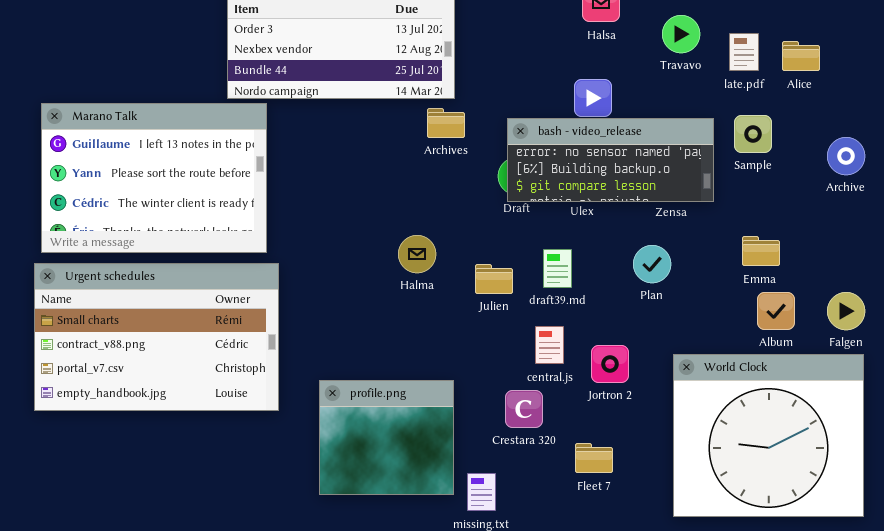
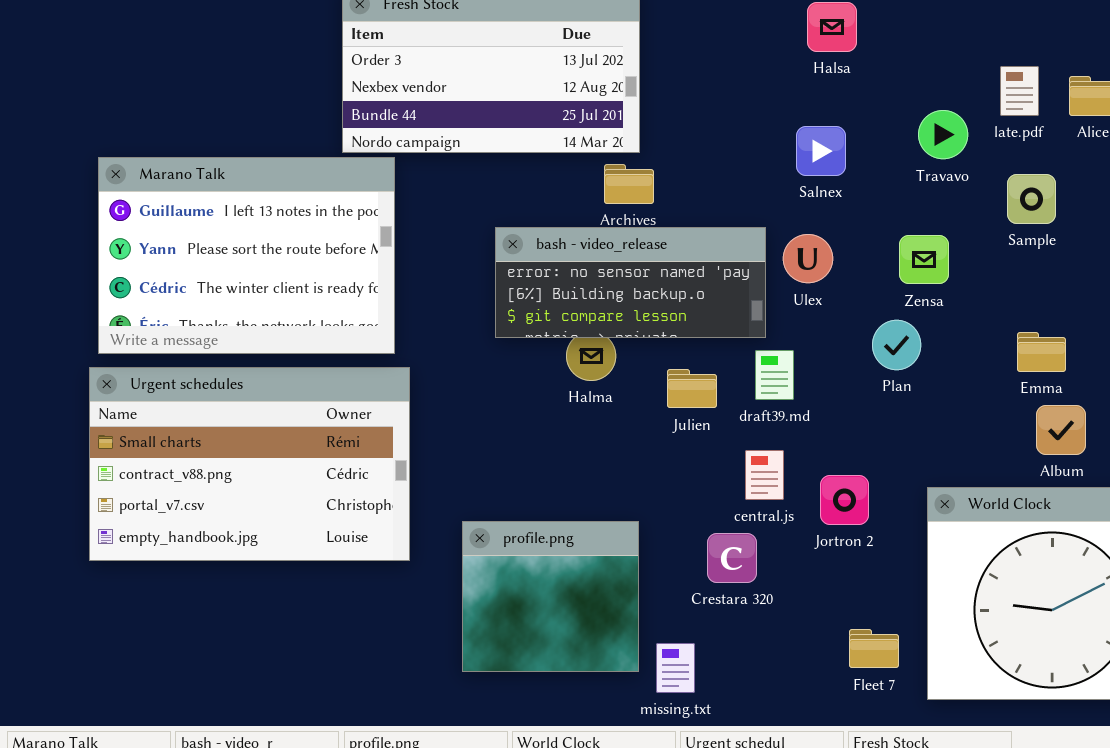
Travavo: [662,15,700,53] -> [918,110,968,159], moved
bash - video_release: [507,118,714,202] -> [495,227,766,338], moved
Plan: [633,245,671,283] -> [872,320,921,370], moved
Fleet 7: [575,443,613,473] -> [849,629,899,668], moved

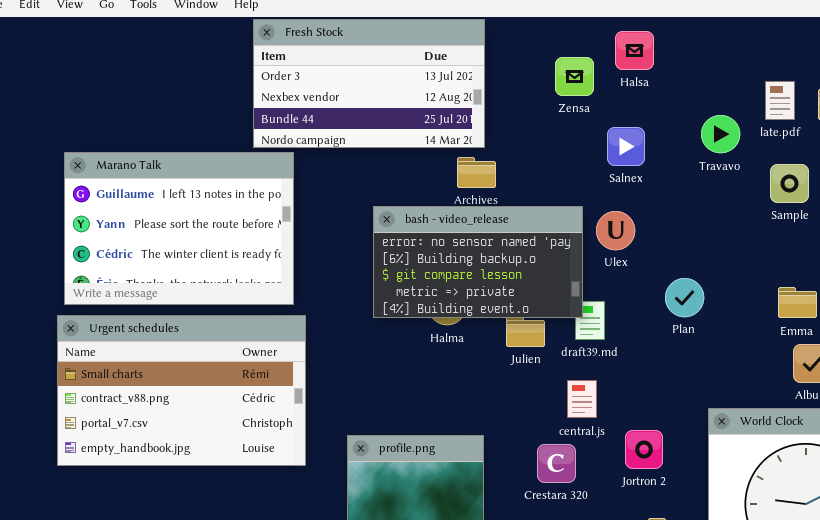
bash - video_release: [495,227,766,338] -> [373,206,583,318], resized
Zensa: [899,235,949,284] -> [555,57,594,96], moved
Jortron 2: [820,475,869,525] -> [625,430,663,469], moved

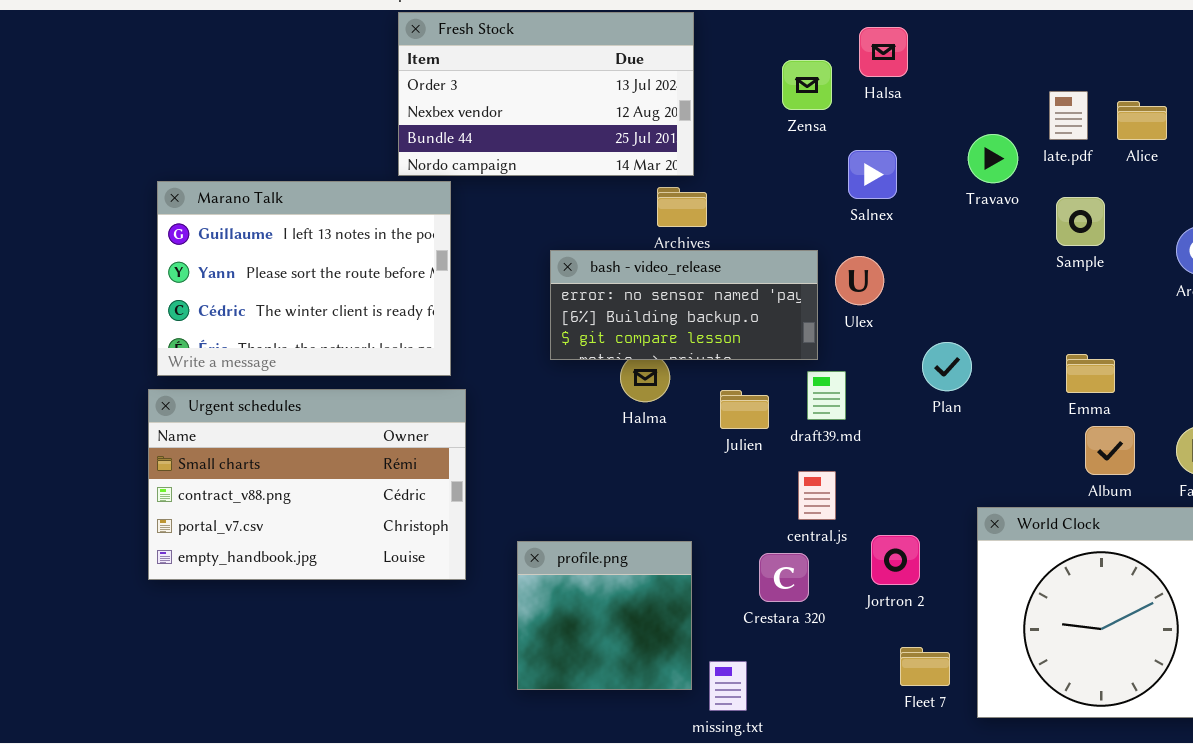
bash - video_release: [373,206,583,318] -> [550,250,818,360], resized

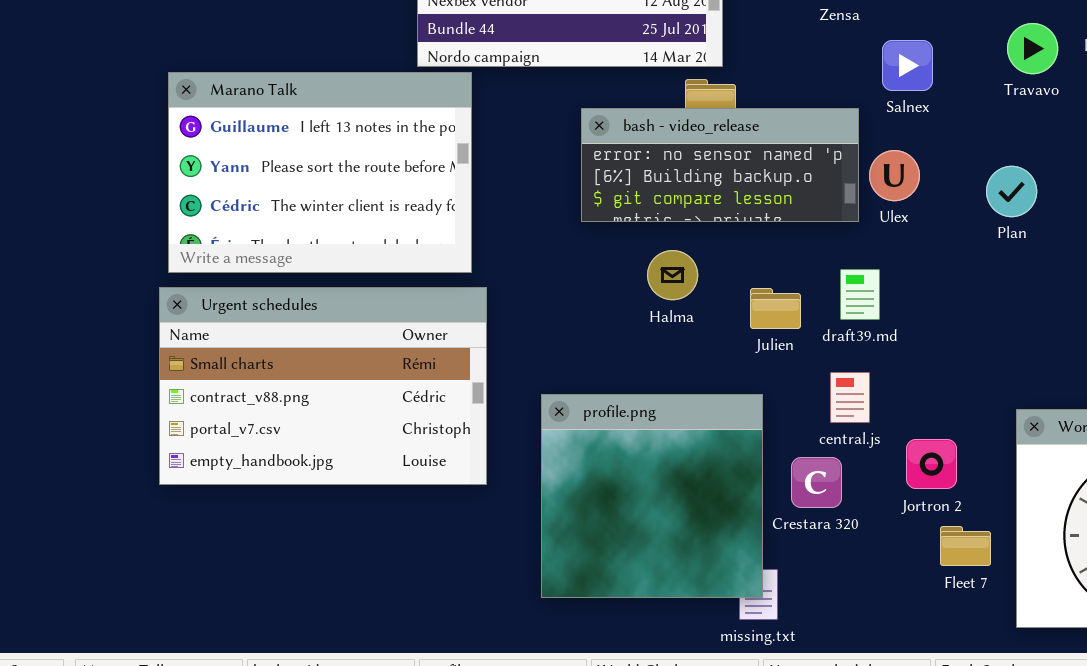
bash - video_release: [550,250,818,360] -> [581,108,859,222], moved
Plan: [922,342,972,391] -> [986,166,1037,217], moved
profile.png: [517,541,692,690] -> [541,394,763,598], resized
Fleet 7: [900,647,950,686] -> [940,526,991,566], moved

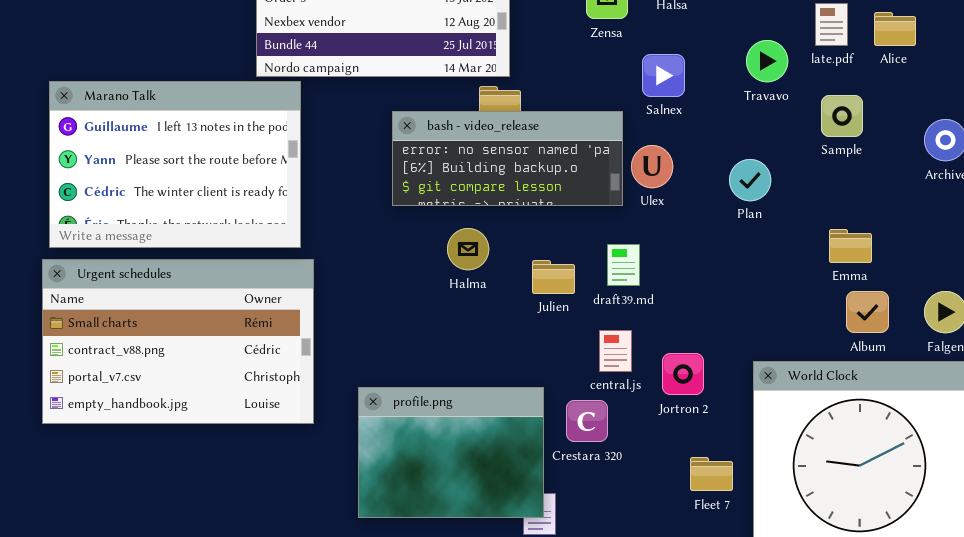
profile.png: [541,394,763,598] -> [358,387,544,518], resized
Jortron 2: [906,439,957,489] -> [662,353,704,395], moved

